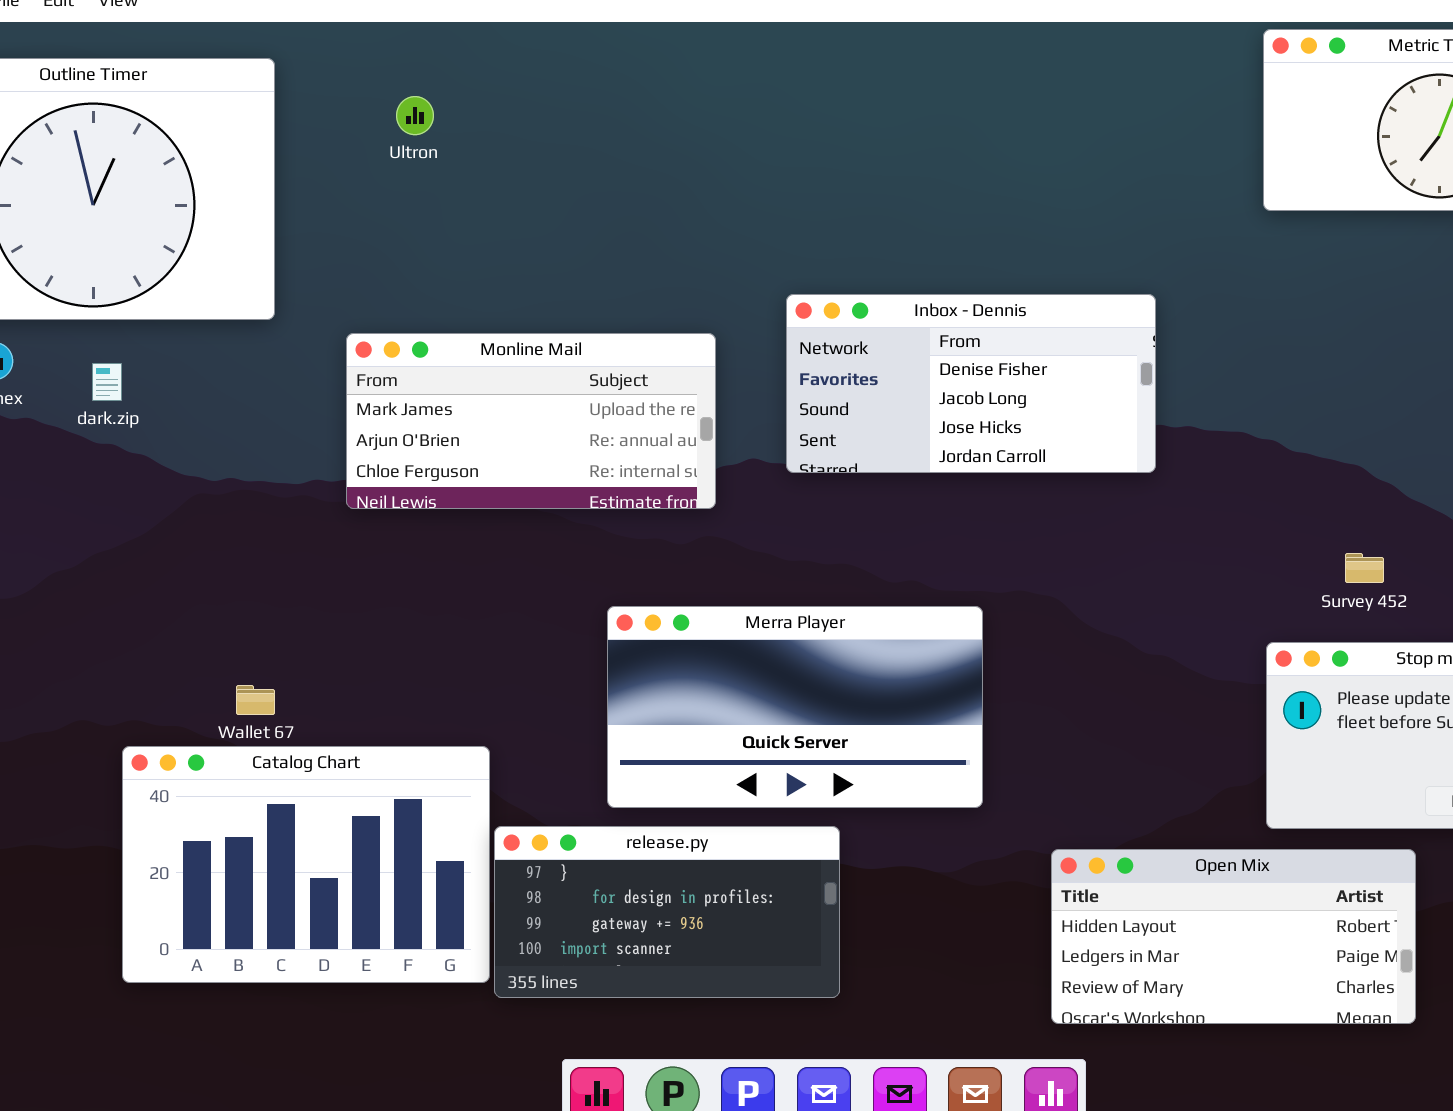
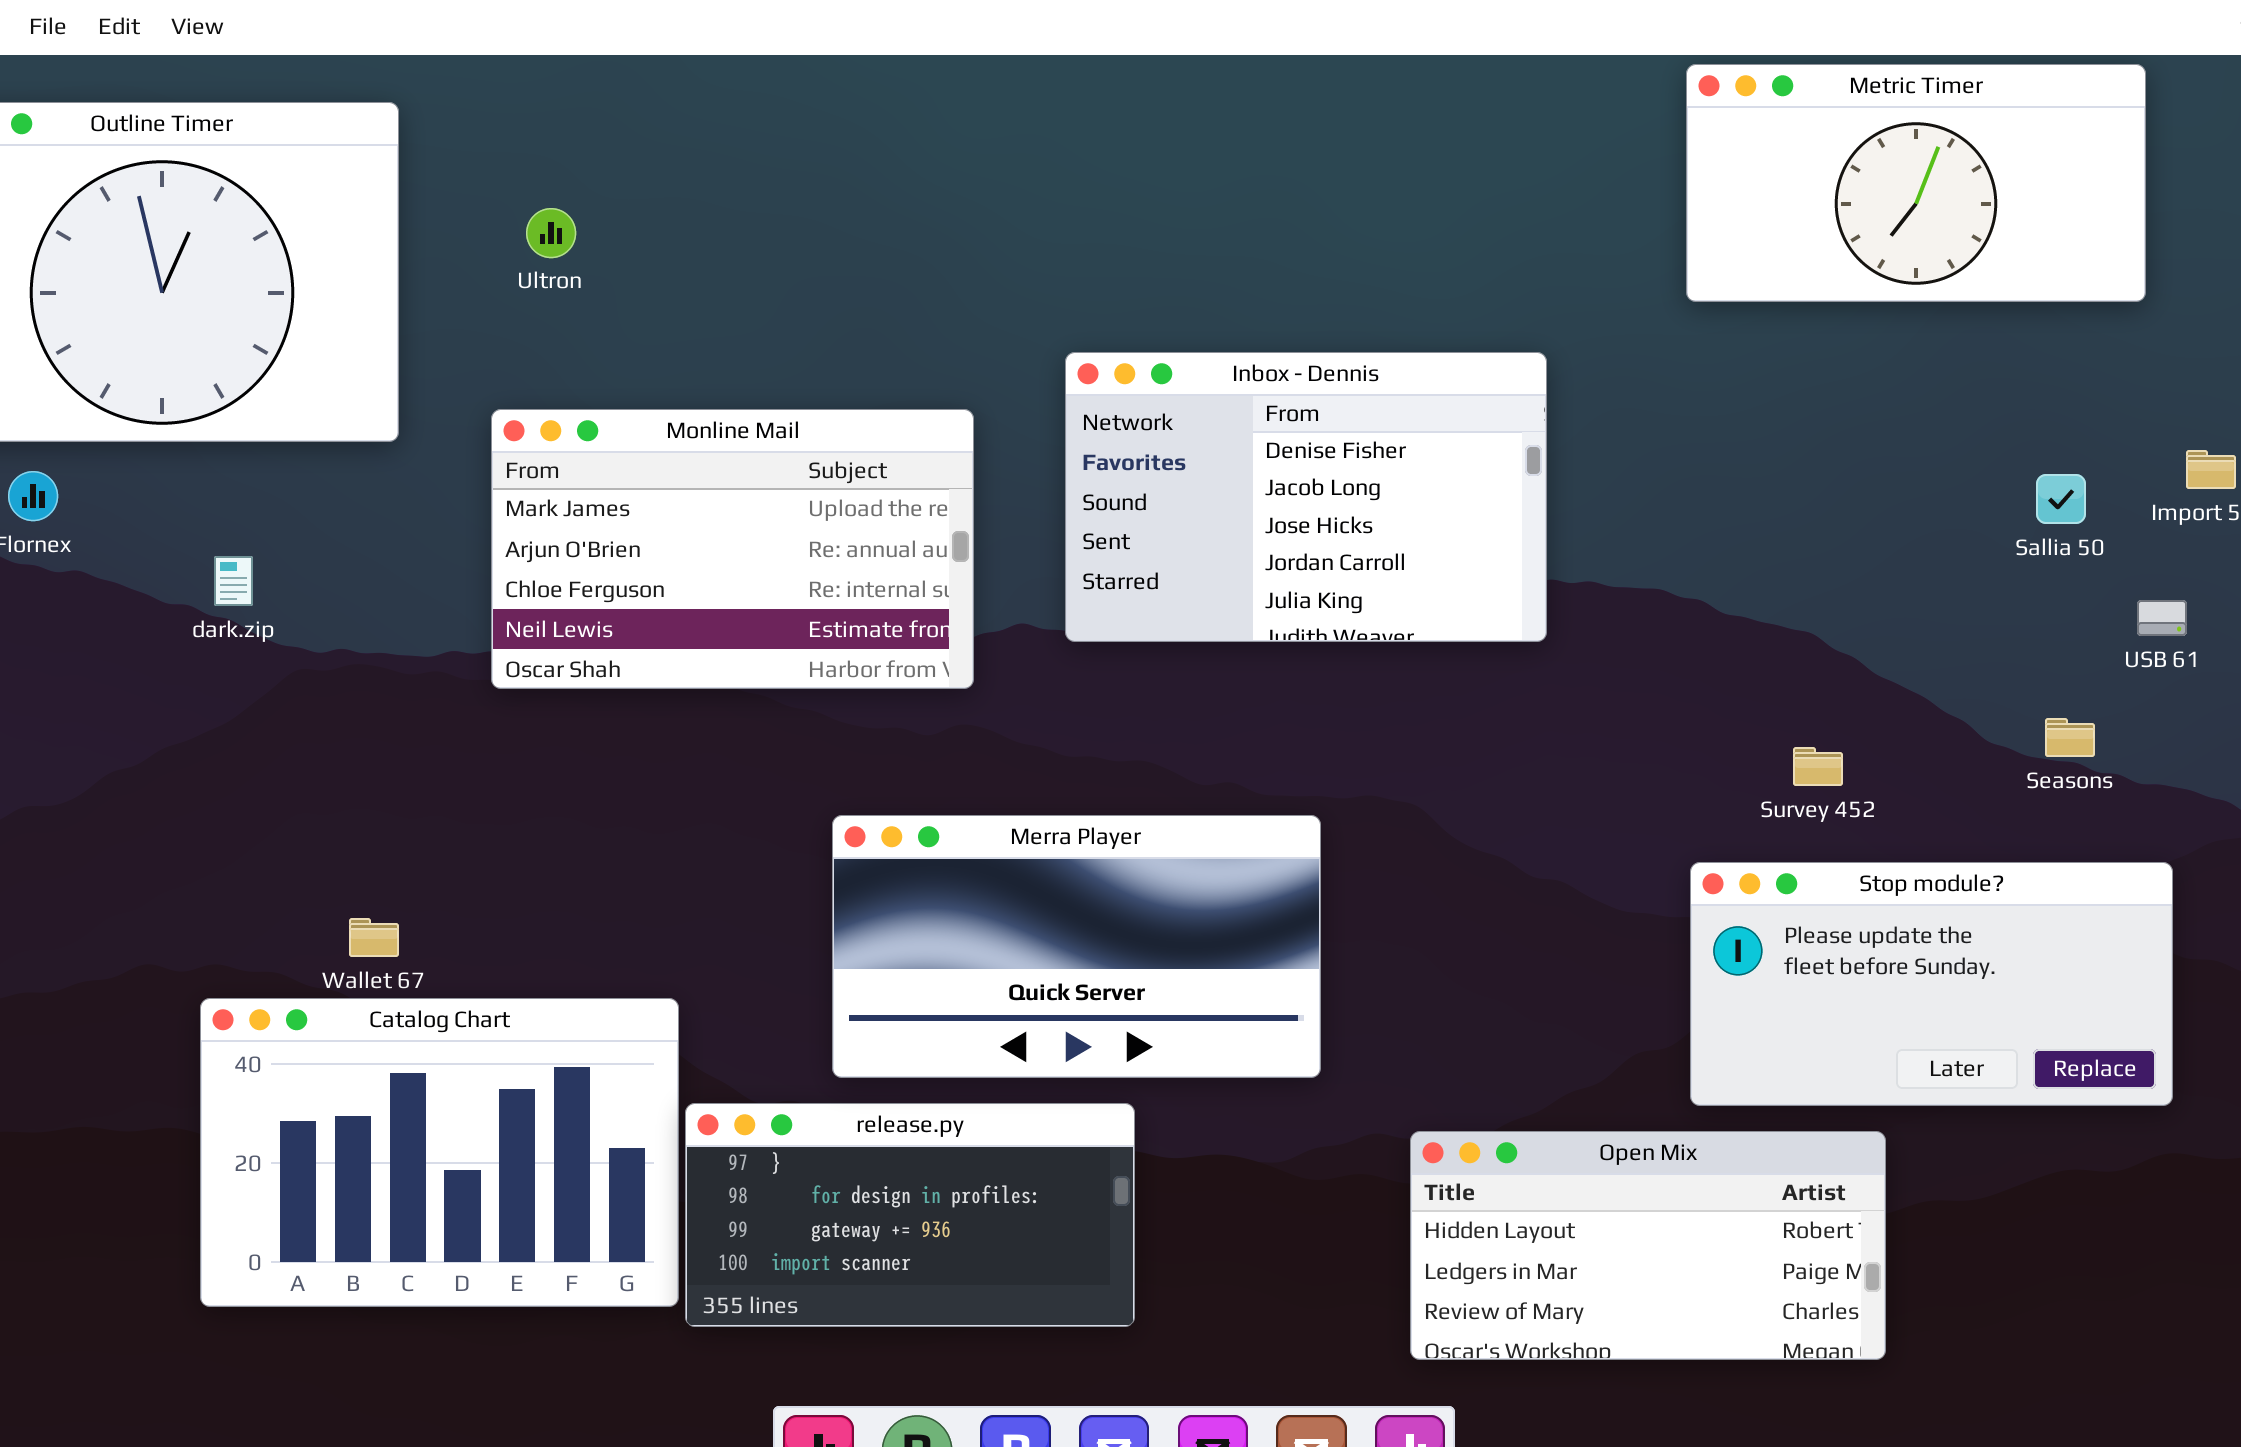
Ultron: [396,96,434,135] -> [526,208,576,258], moved
Inbox - Dennis: [786,294,1156,473] -> [1065,352,1547,642], resized
Monline Mail: [346,333,716,509] -> [491,409,974,689], resized
dark.zip: [92,363,122,401] -> [214,556,253,606], moved

